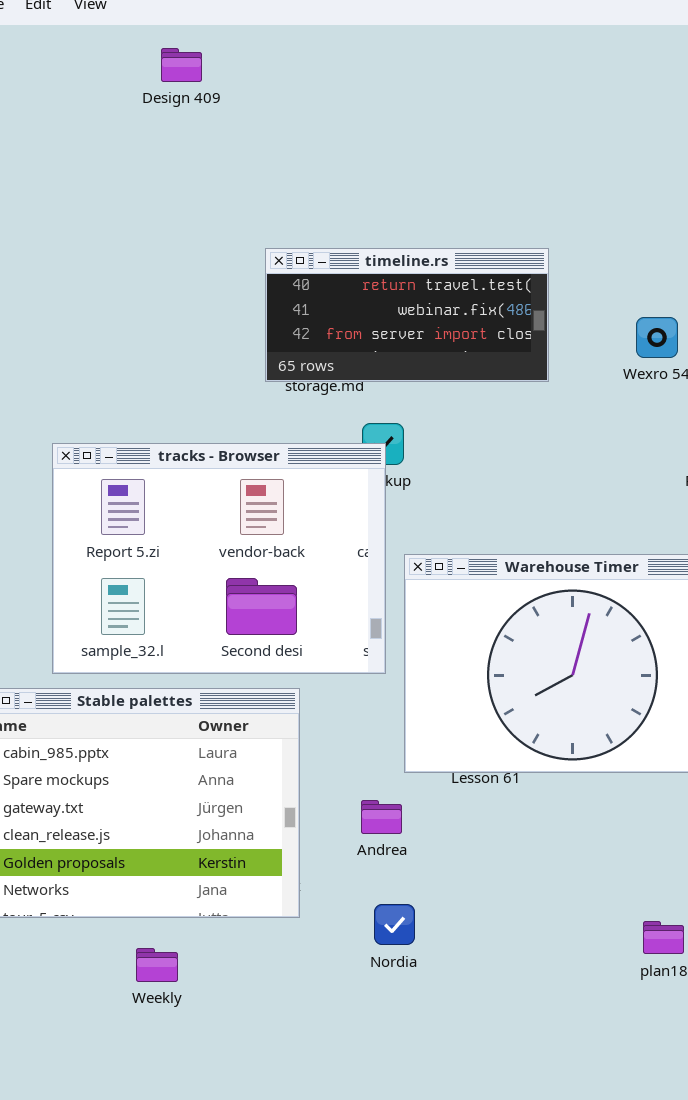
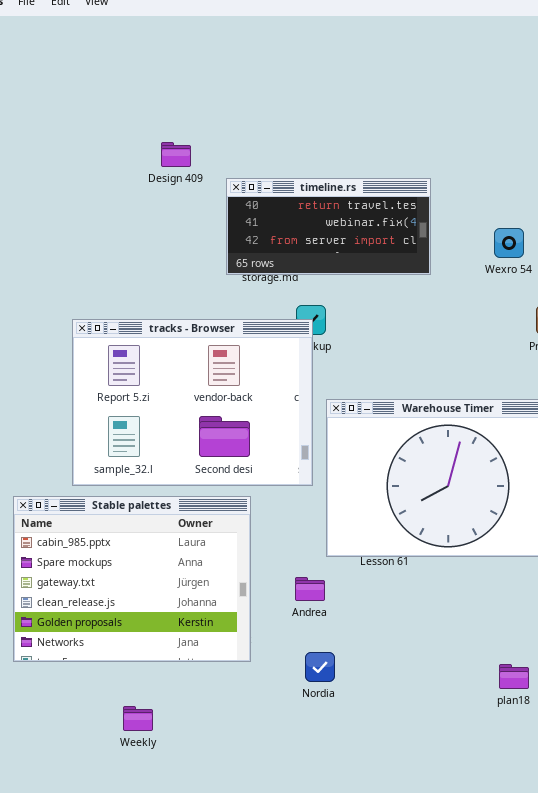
Design 409: [161,48,202,82] -> [161,142,191,167], moved
Weekly: [136,948,178,982] -> [123,706,153,731], moved

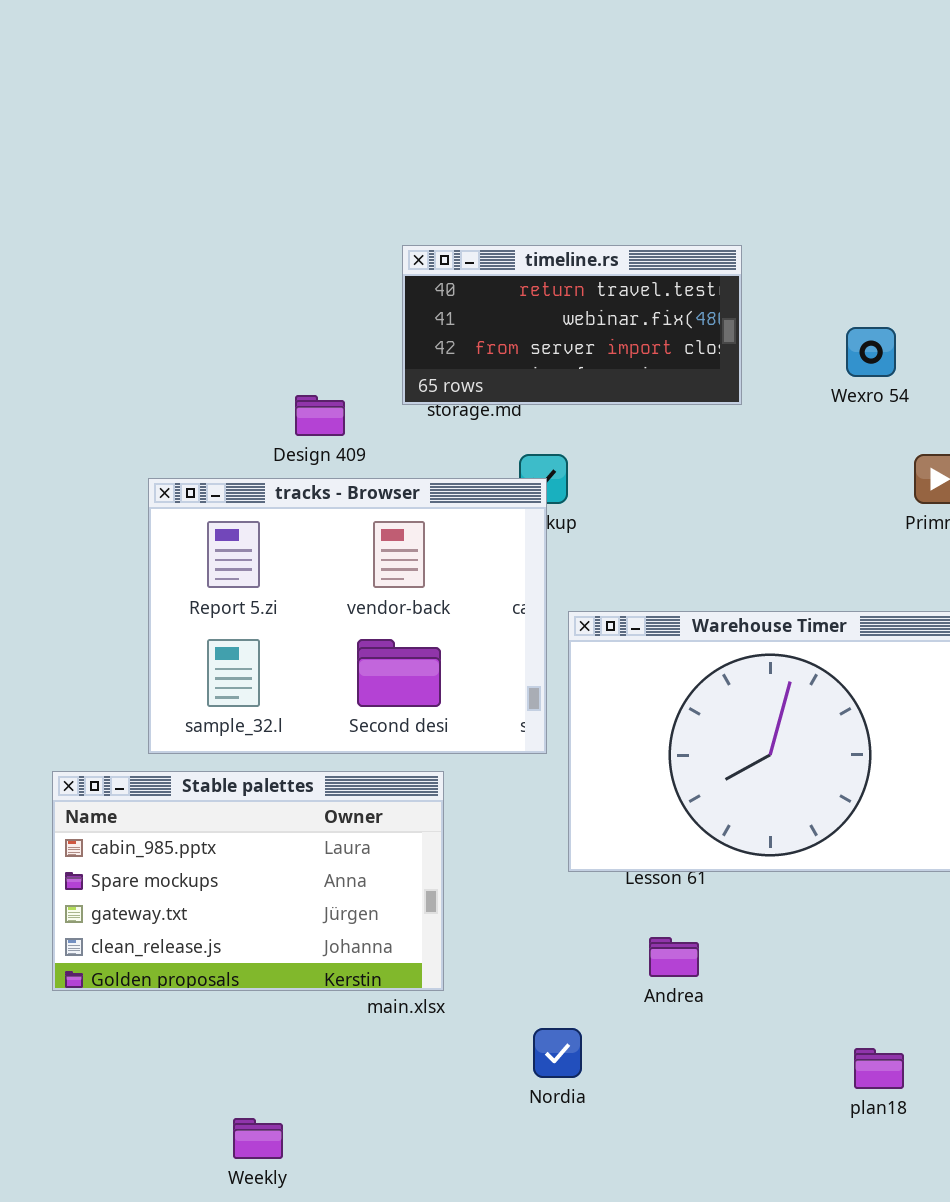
Design 409: [161,142,191,167] -> [295,395,345,436], moved
Stable palettes: [13,496,251,662] -> [52,771,444,991], resized
Andrea: [295,577,325,601] -> [649,937,699,977], moved

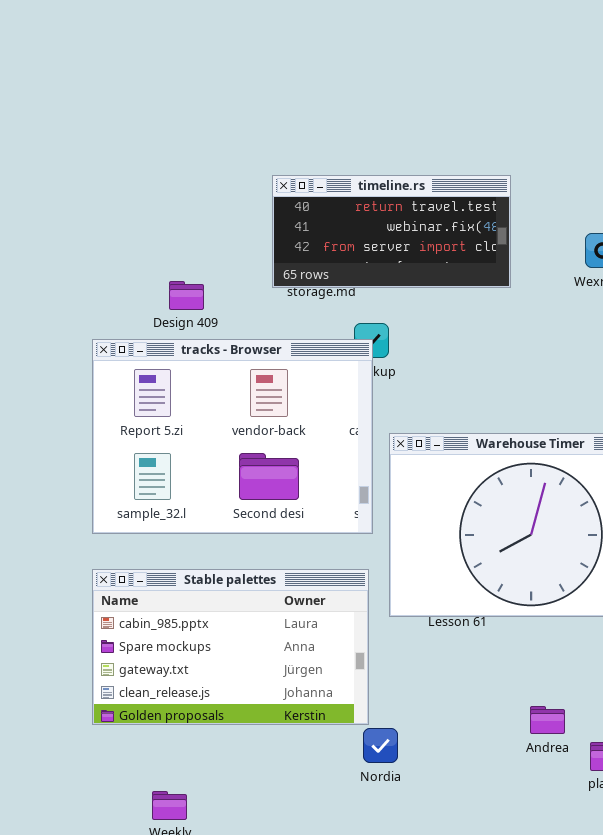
Design 409: [295,395,345,436] -> [169,281,204,310], moved
Stable palettes: [52,771,444,991] -> [92,569,369,725], moved
Andrea: [649,937,699,977] -> [530,706,565,734], moved

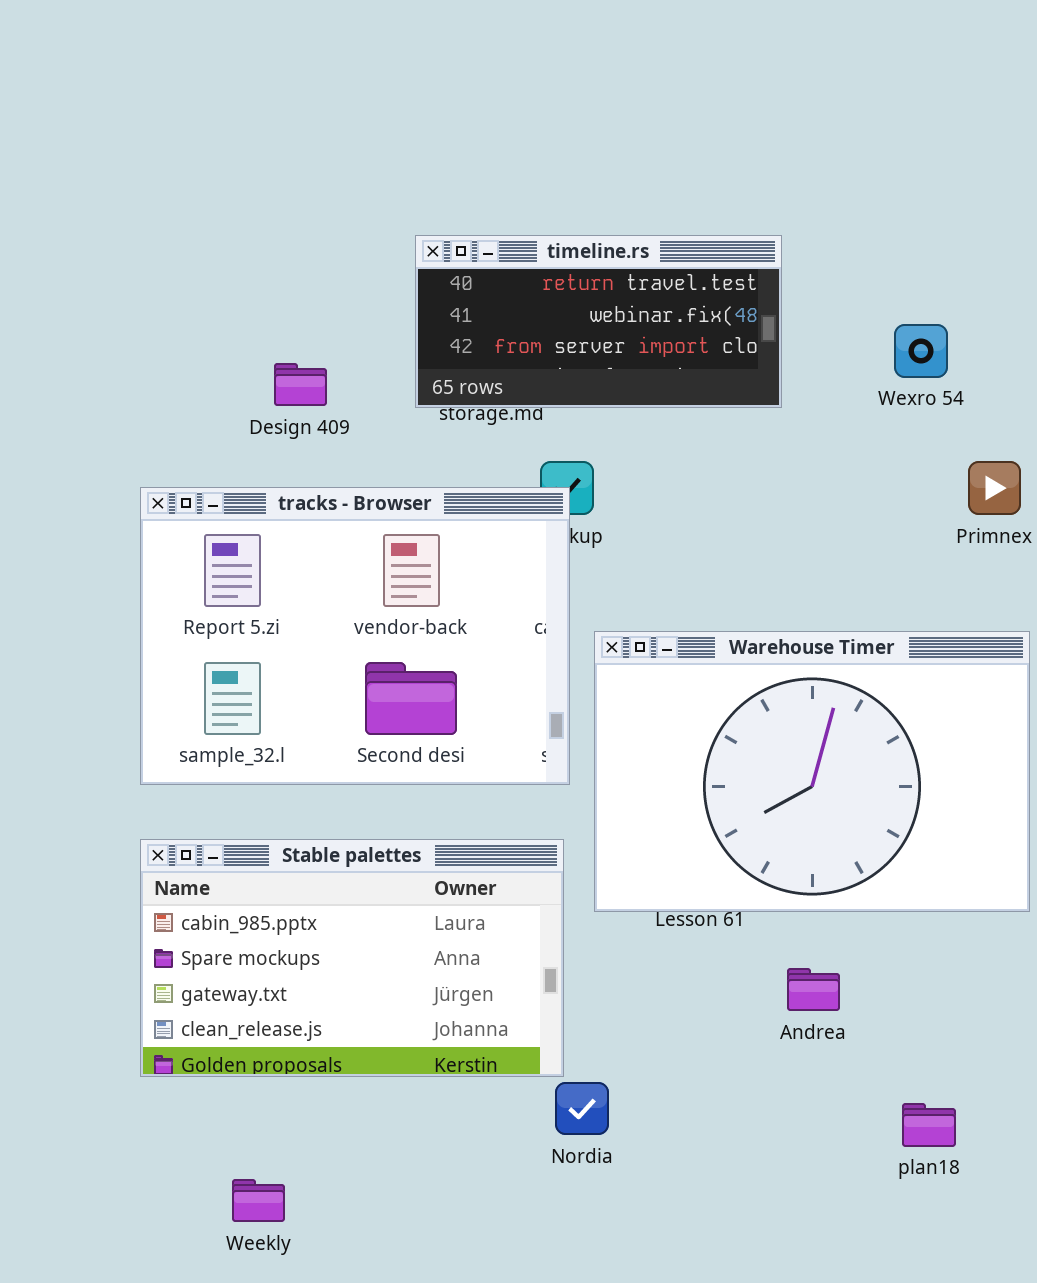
Design 409: [169,281,204,310] -> [274,363,327,406], moved
Andrea: [530,706,565,734] -> [787,968,840,1011], moved

